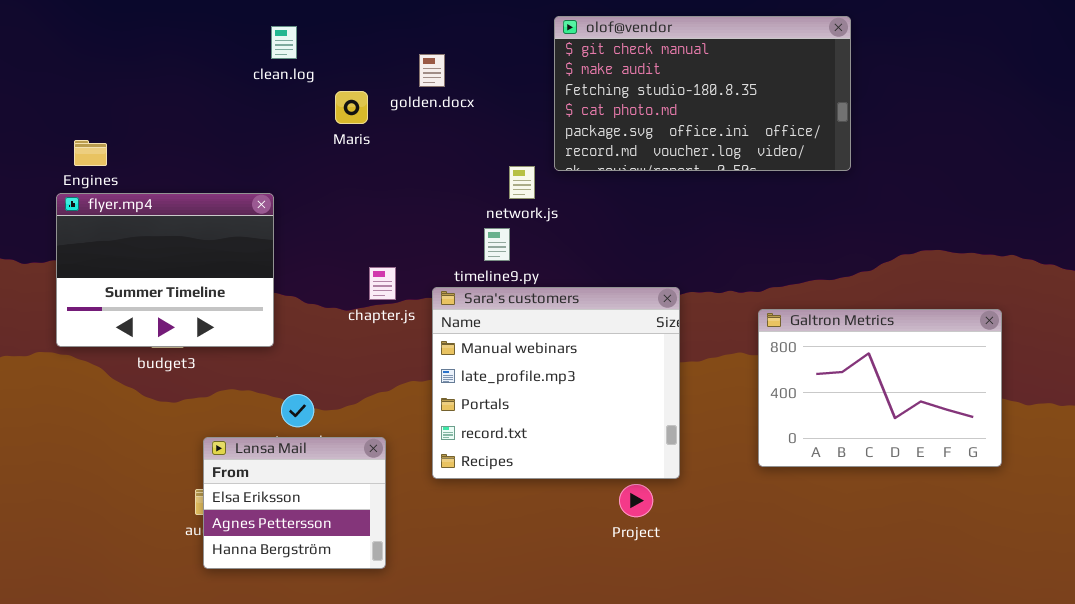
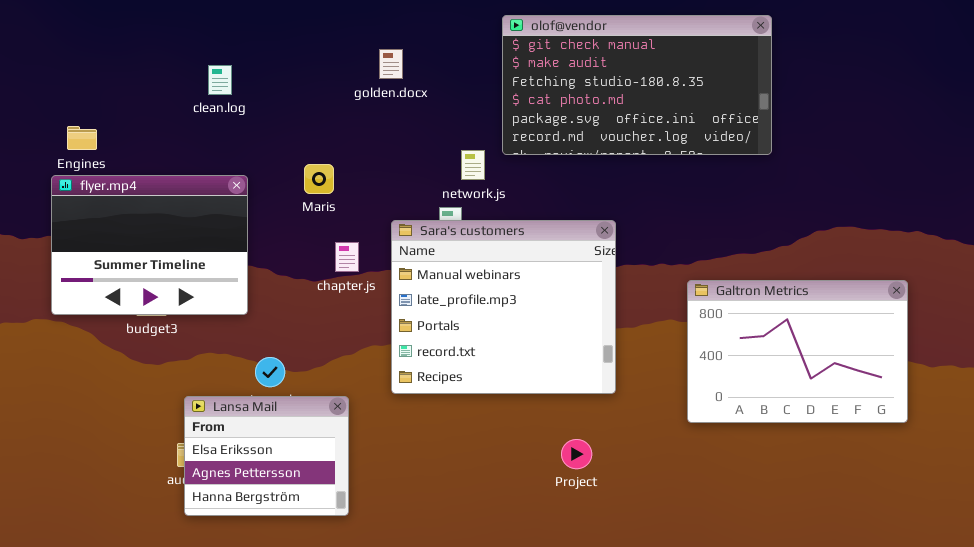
clean.log: [271,26,297,59] -> [208,65,232,95], moved
Maris: [335,91,368,124] -> [304,164,334,194], moved
Sara's customers: [432,287,680,479] -> [391,220,616,394], moved

